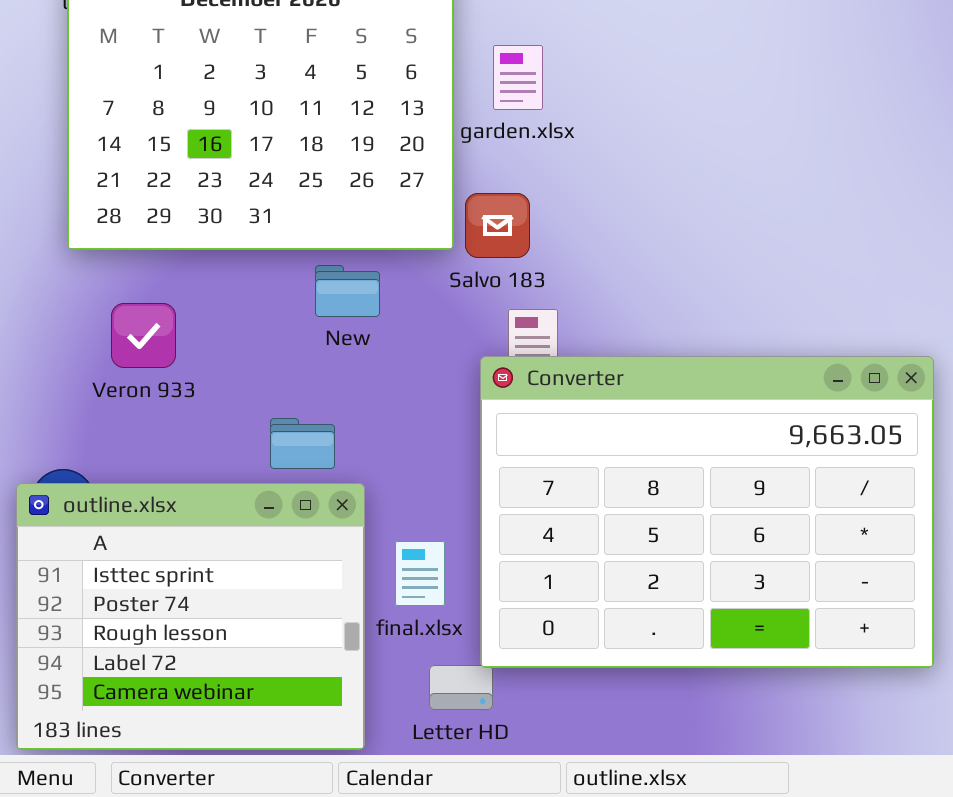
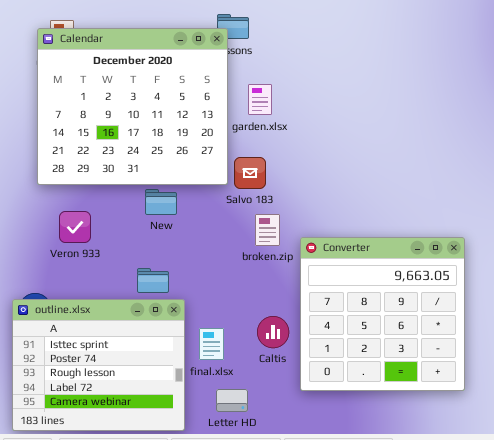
New: [315,265,380,317] -> [145,189,177,215], moved
Converter: [480,356,934,668] -> [300,237,465,391], resized

